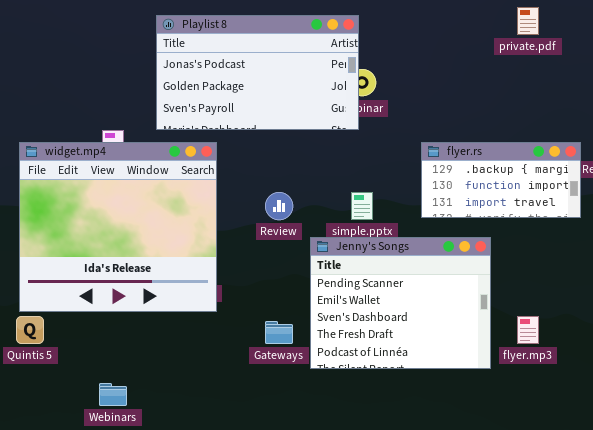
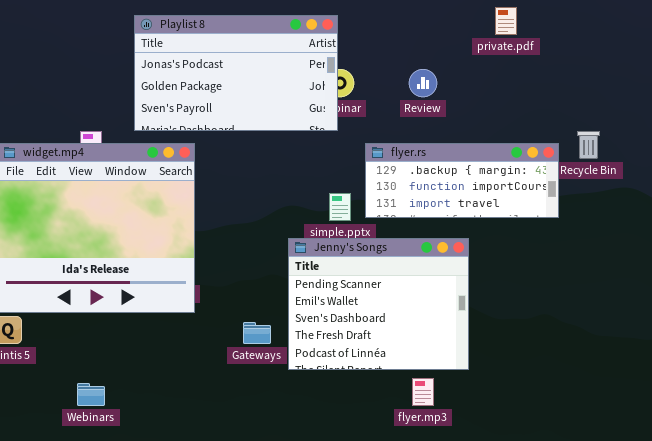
flyer.rs: [421,142,581,218] -> [365,143,559,218], resized
Review: [265,192,293,220] -> [409,69,437,97], moved
flyer.mp3: [517,316,539,344] -> [412,378,434,406], moved

